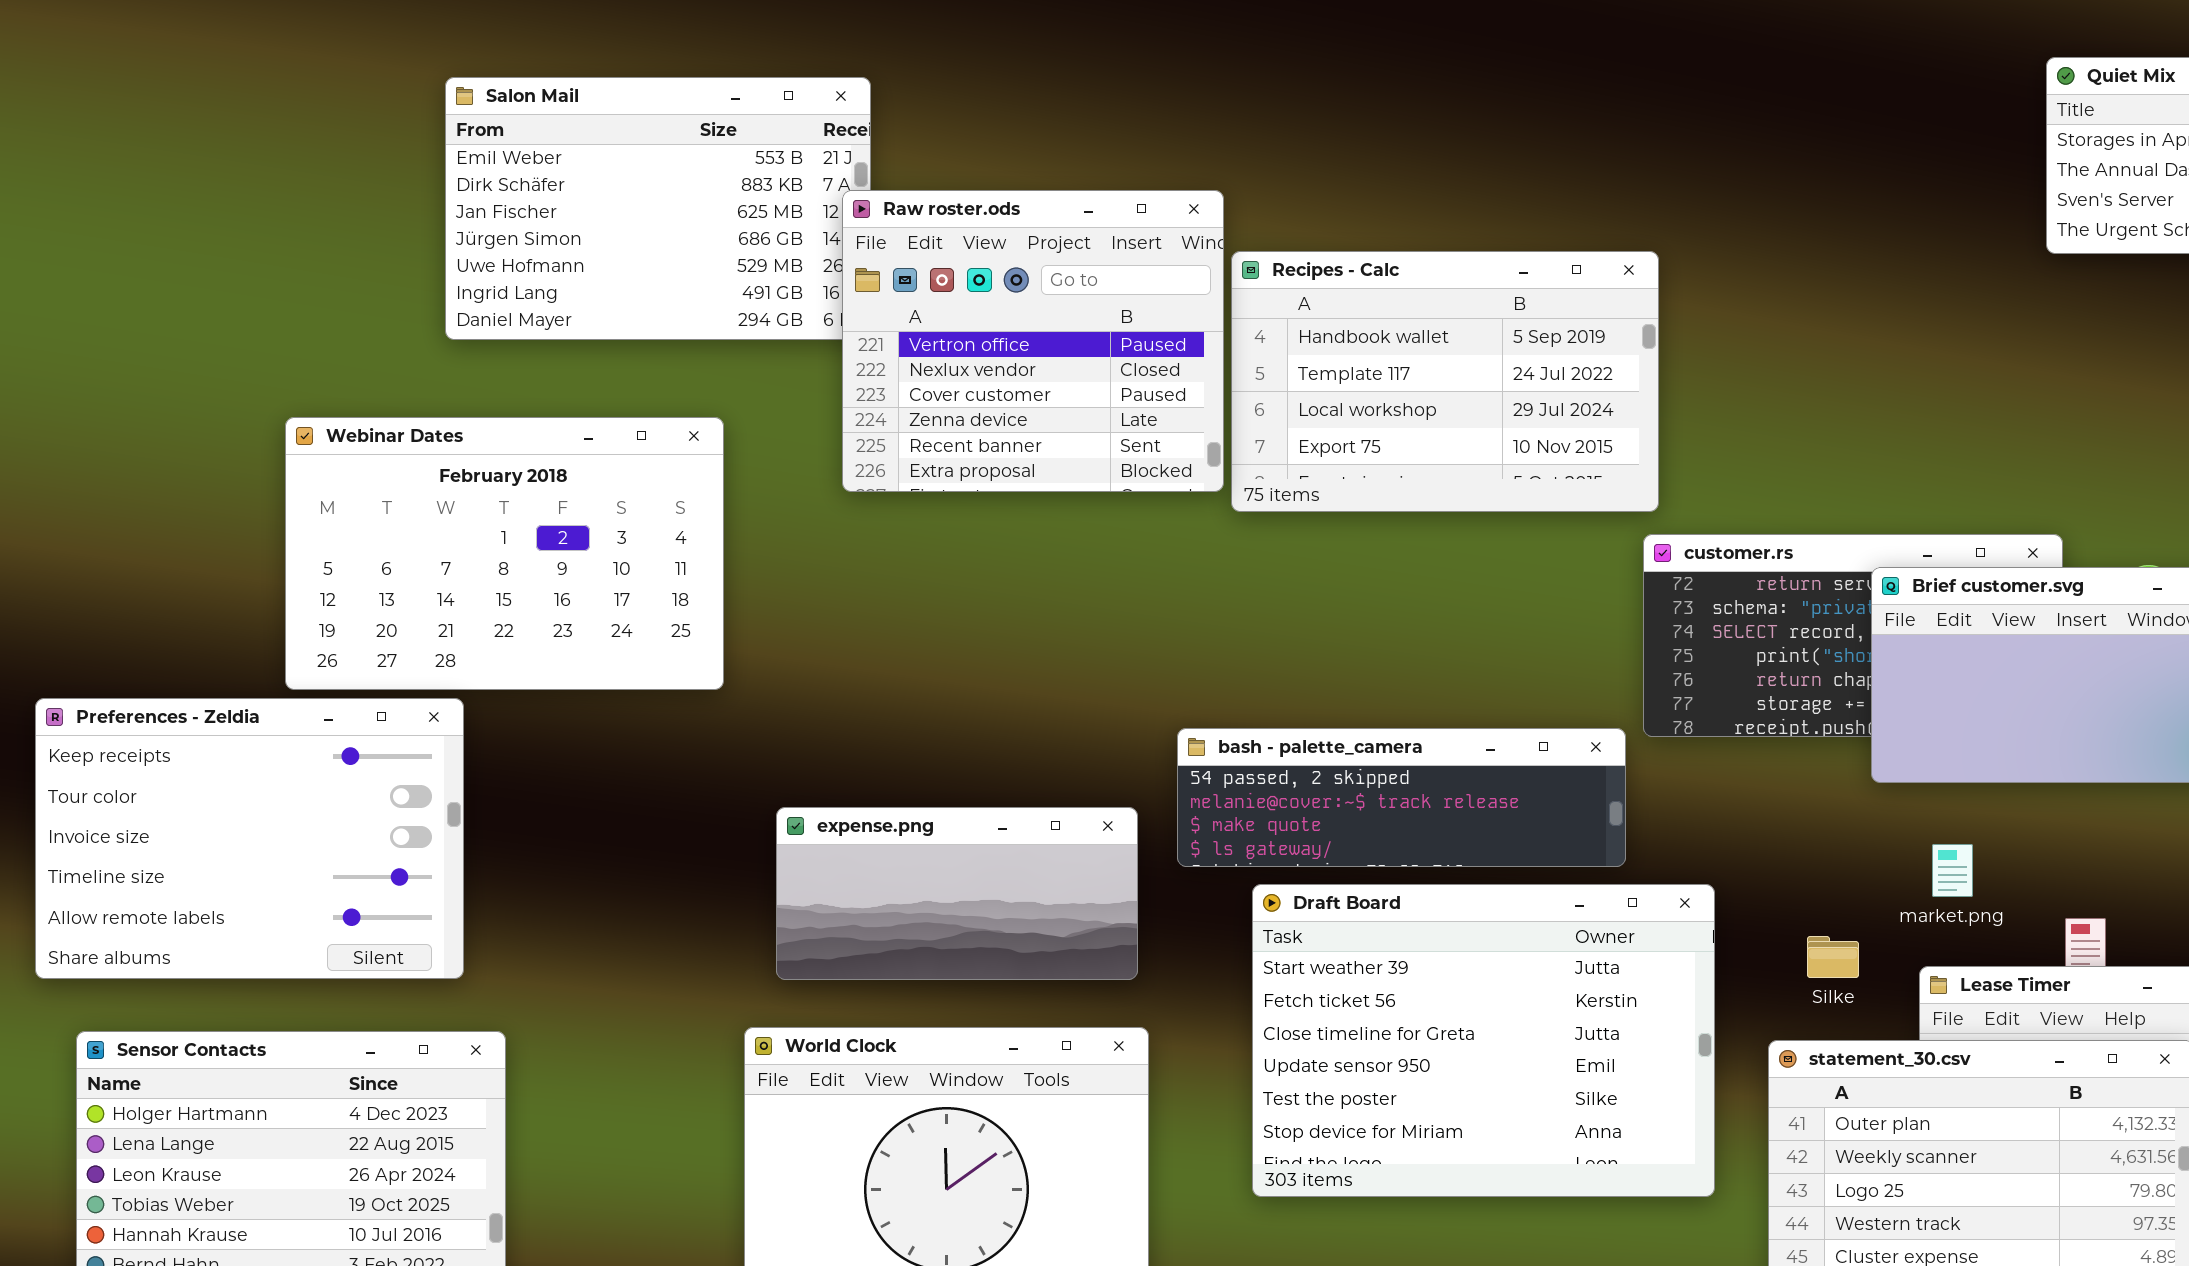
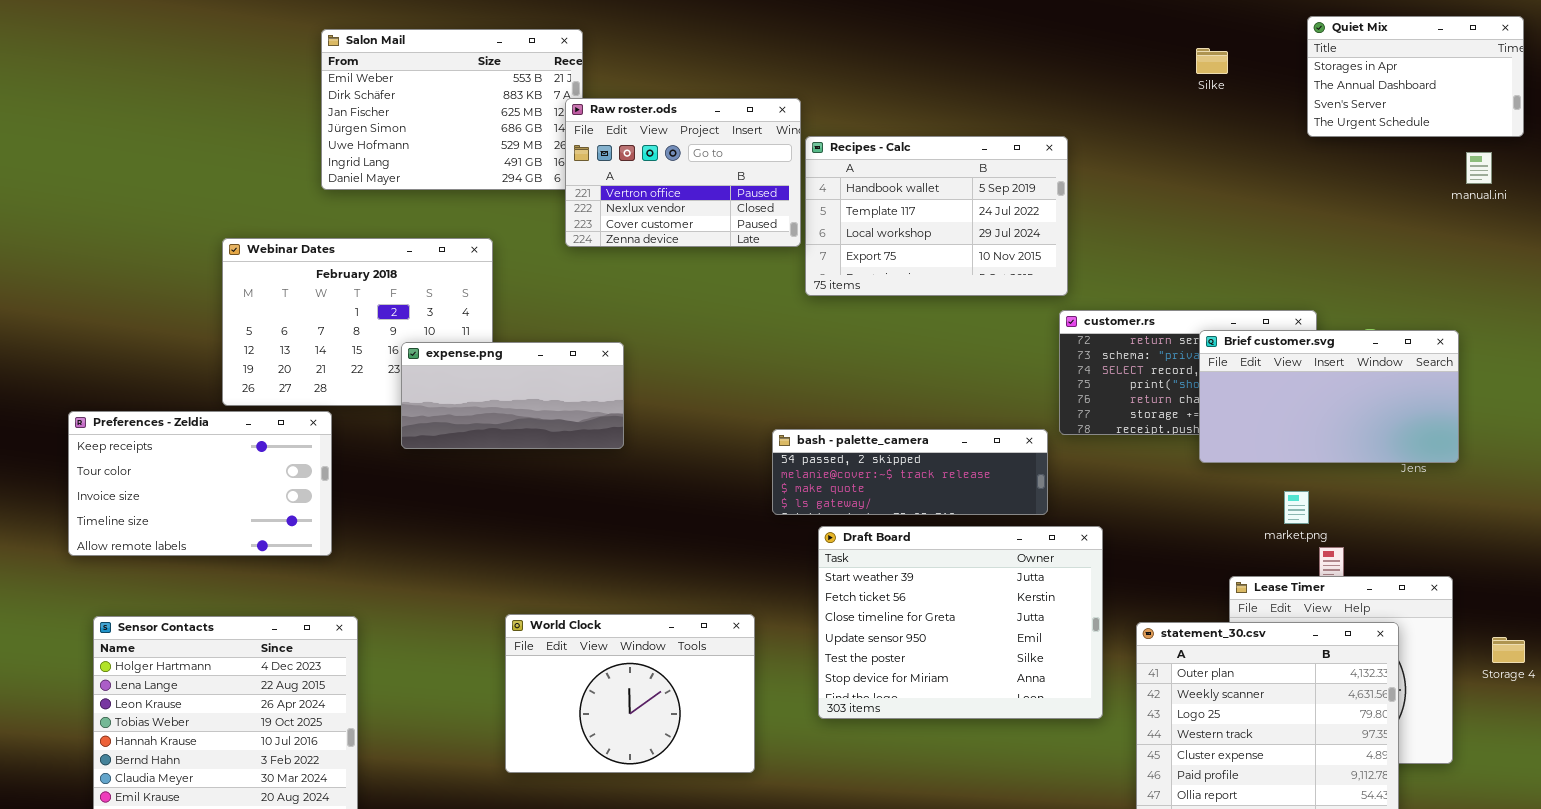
Raw roster.ods: [842,190,1224,492] -> [565,98,801,247], resized
Preferences - Zeldia: [35,698,464,979] -> [68,411,332,556], resized
expense.png: [776,807,1138,980] -> [401,342,624,449], moved
market.png: [1932,844,1973,897] -> [1284,491,1309,524], moved
Silke: [1807,936,1859,978] -> [1196,48,1228,74], moved

